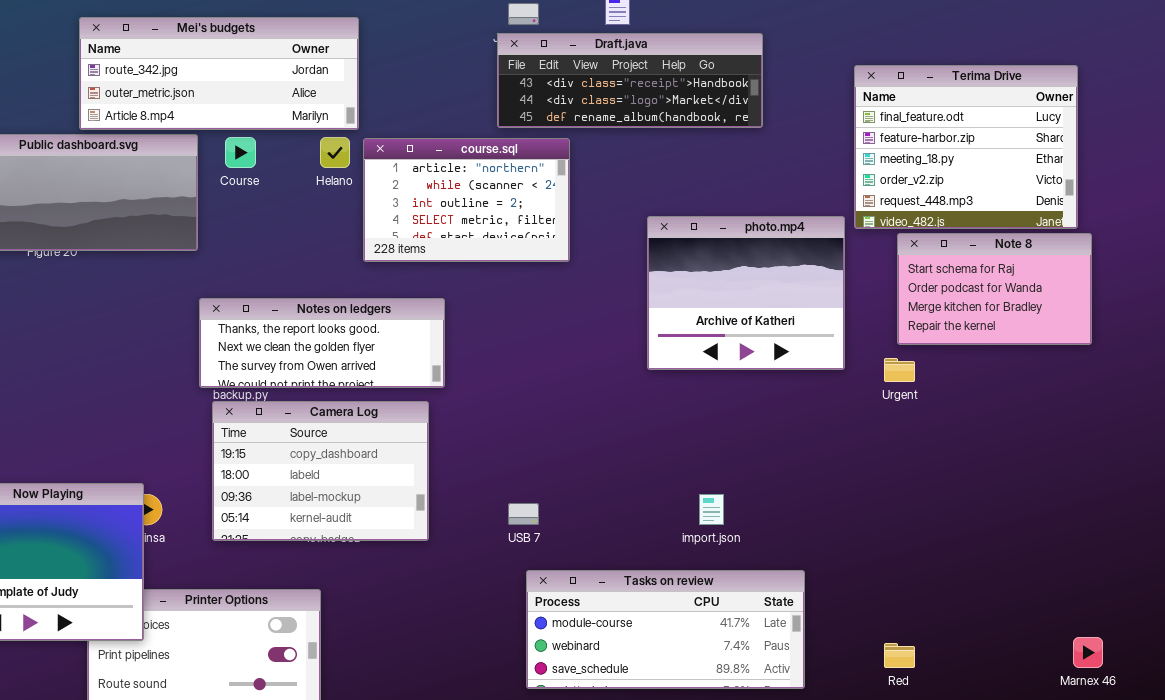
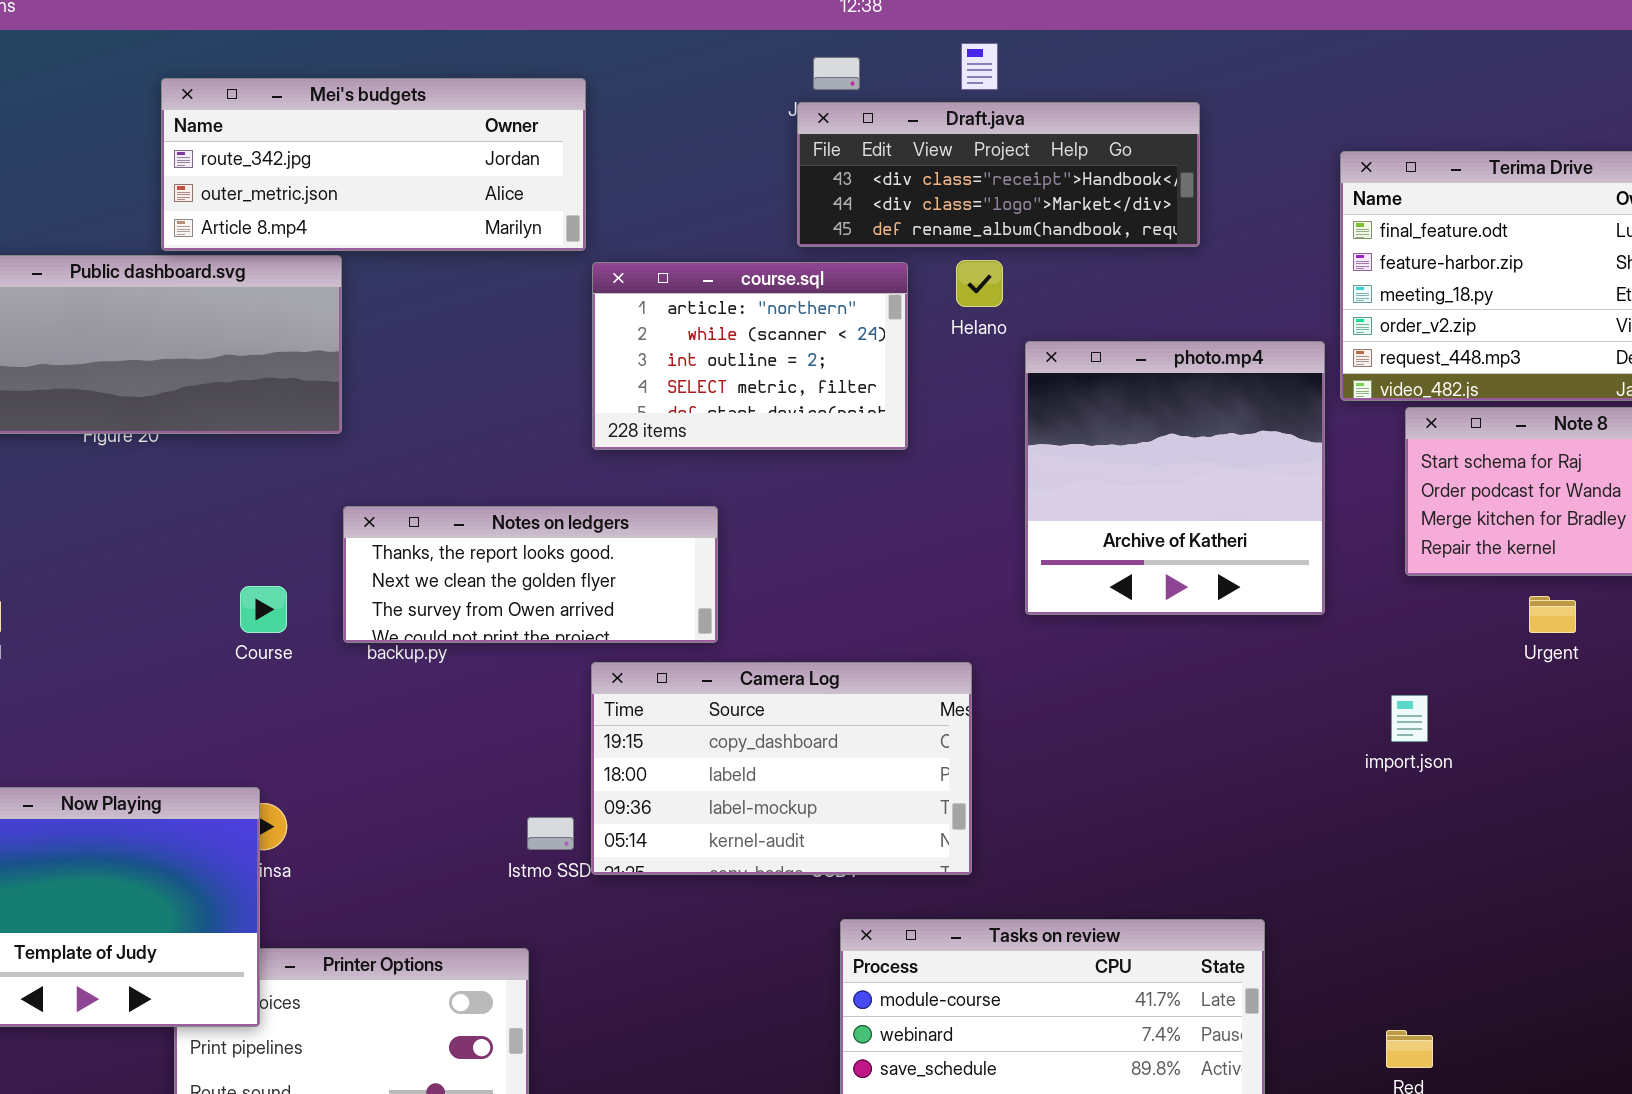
Course: [225,137,256,168] -> [240,586,287,633], moved
Helano: [320,137,350,168] -> [956,260,1003,307], moved
photo.mp4: [647,216,845,370] -> [1025,341,1325,615], resized
Urgent: [884,358,915,382] -> [1529,596,1576,633], moved
Camera Log: [212,401,429,541] -> [591,662,972,875], moved, resized
import.json: [699,494,724,525] -> [1391,695,1428,742], moved

